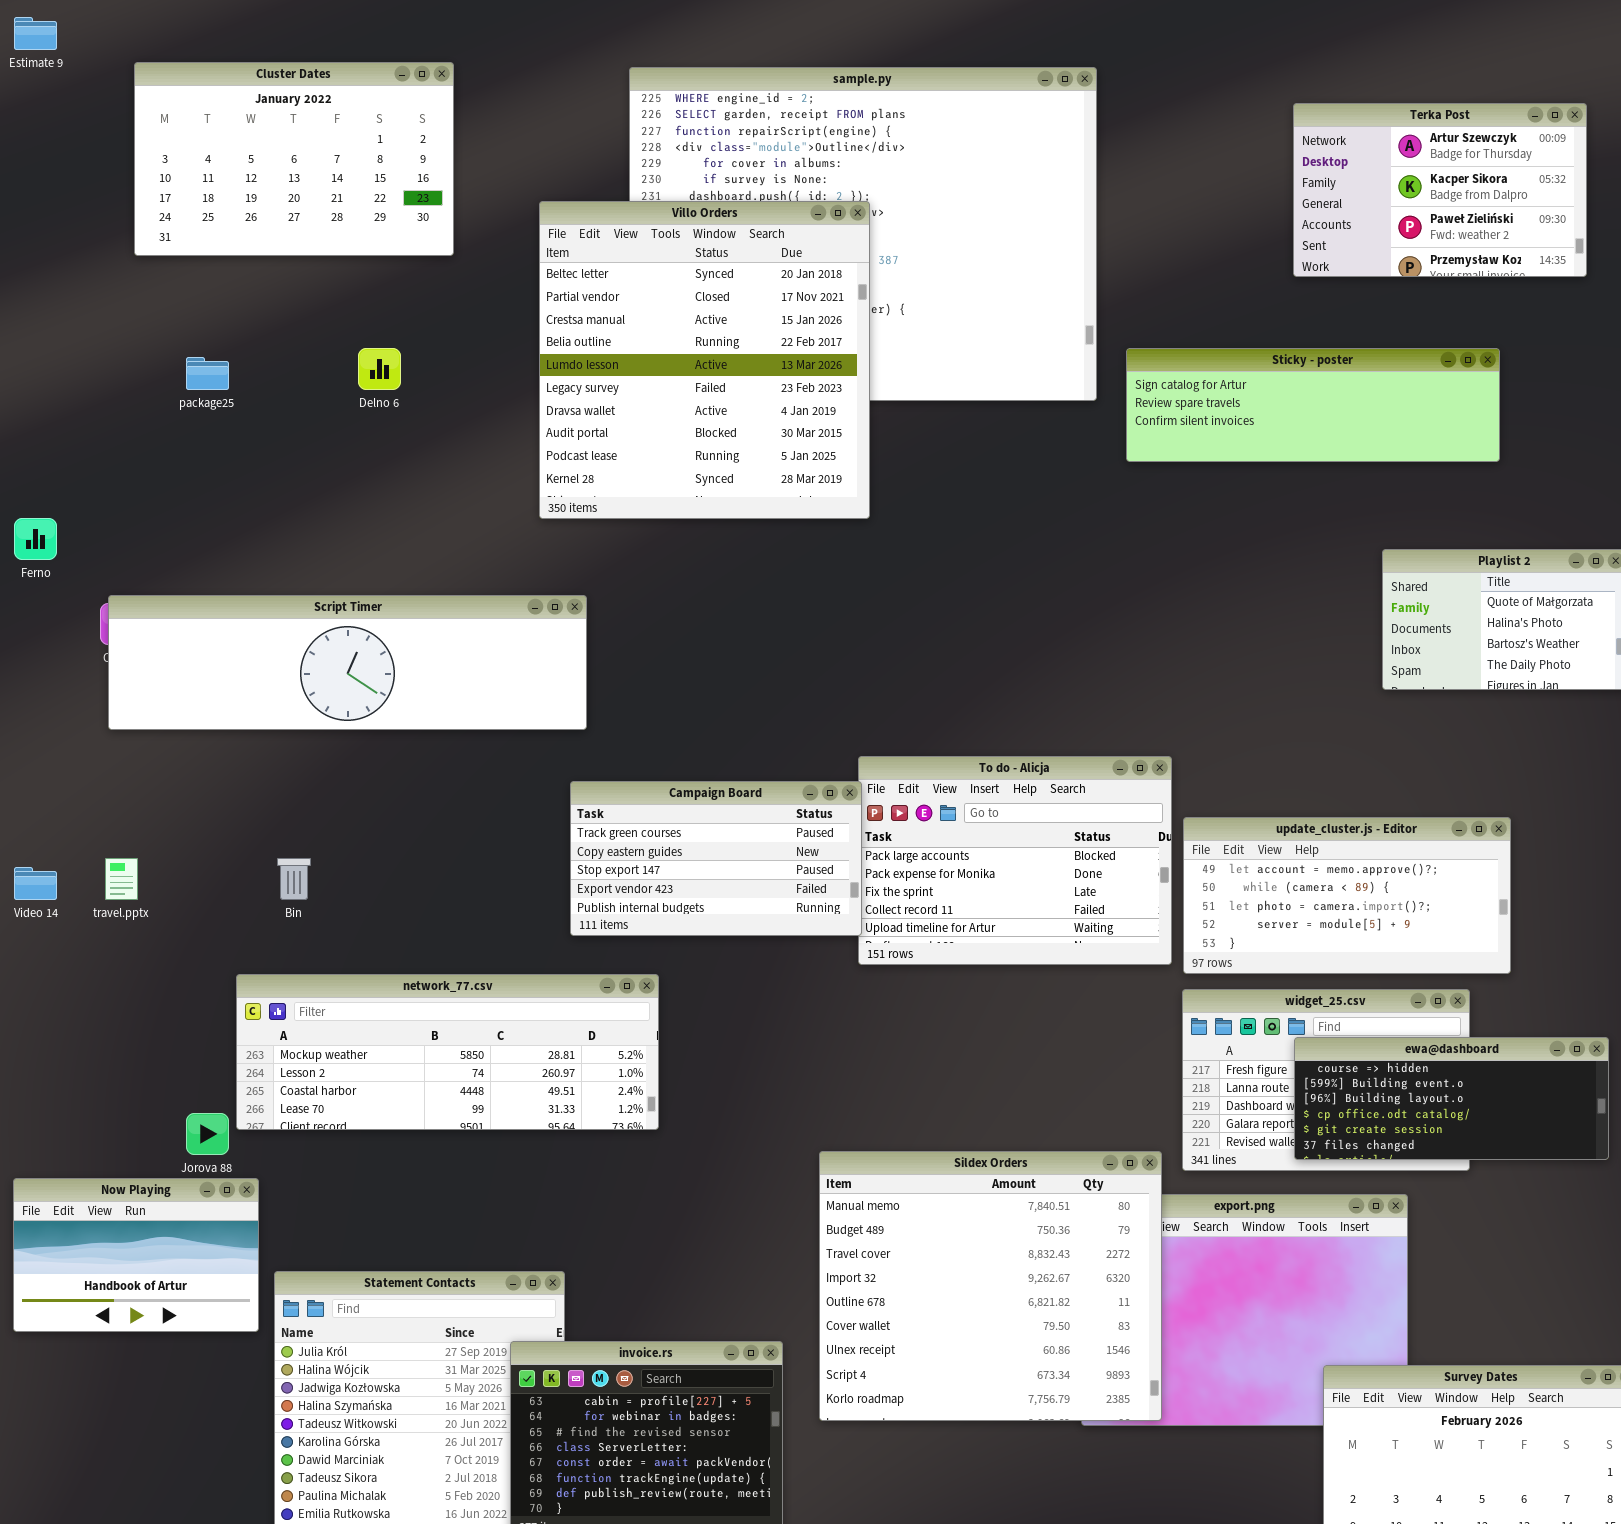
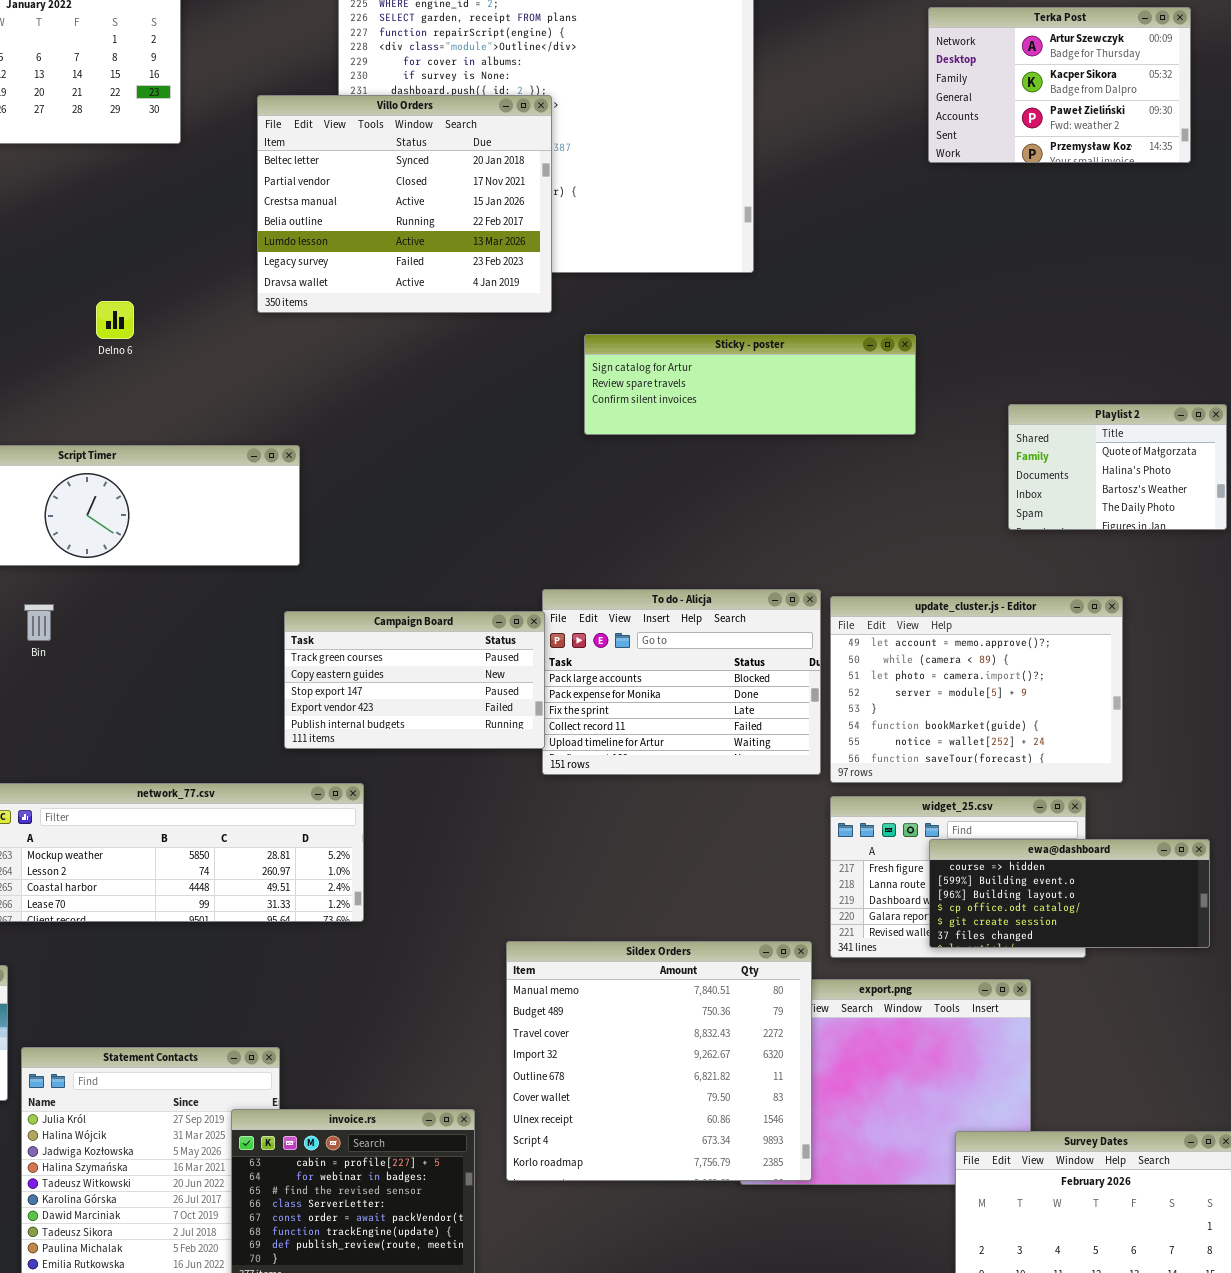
Villo Orders: [539,201,870,519] -> [257,95,552,313], resized
Delno 6: [358,348,401,390] -> [96,301,134,339], moved
Sticky - poster: [1126,348,1500,462] -> [584,334,916,435], moved
update_cluster.js - Editor: [1183,817,1511,974] -> [830,596,1123,783], resized
Bin: [277,858,311,900] -> [24,604,54,641], moved

